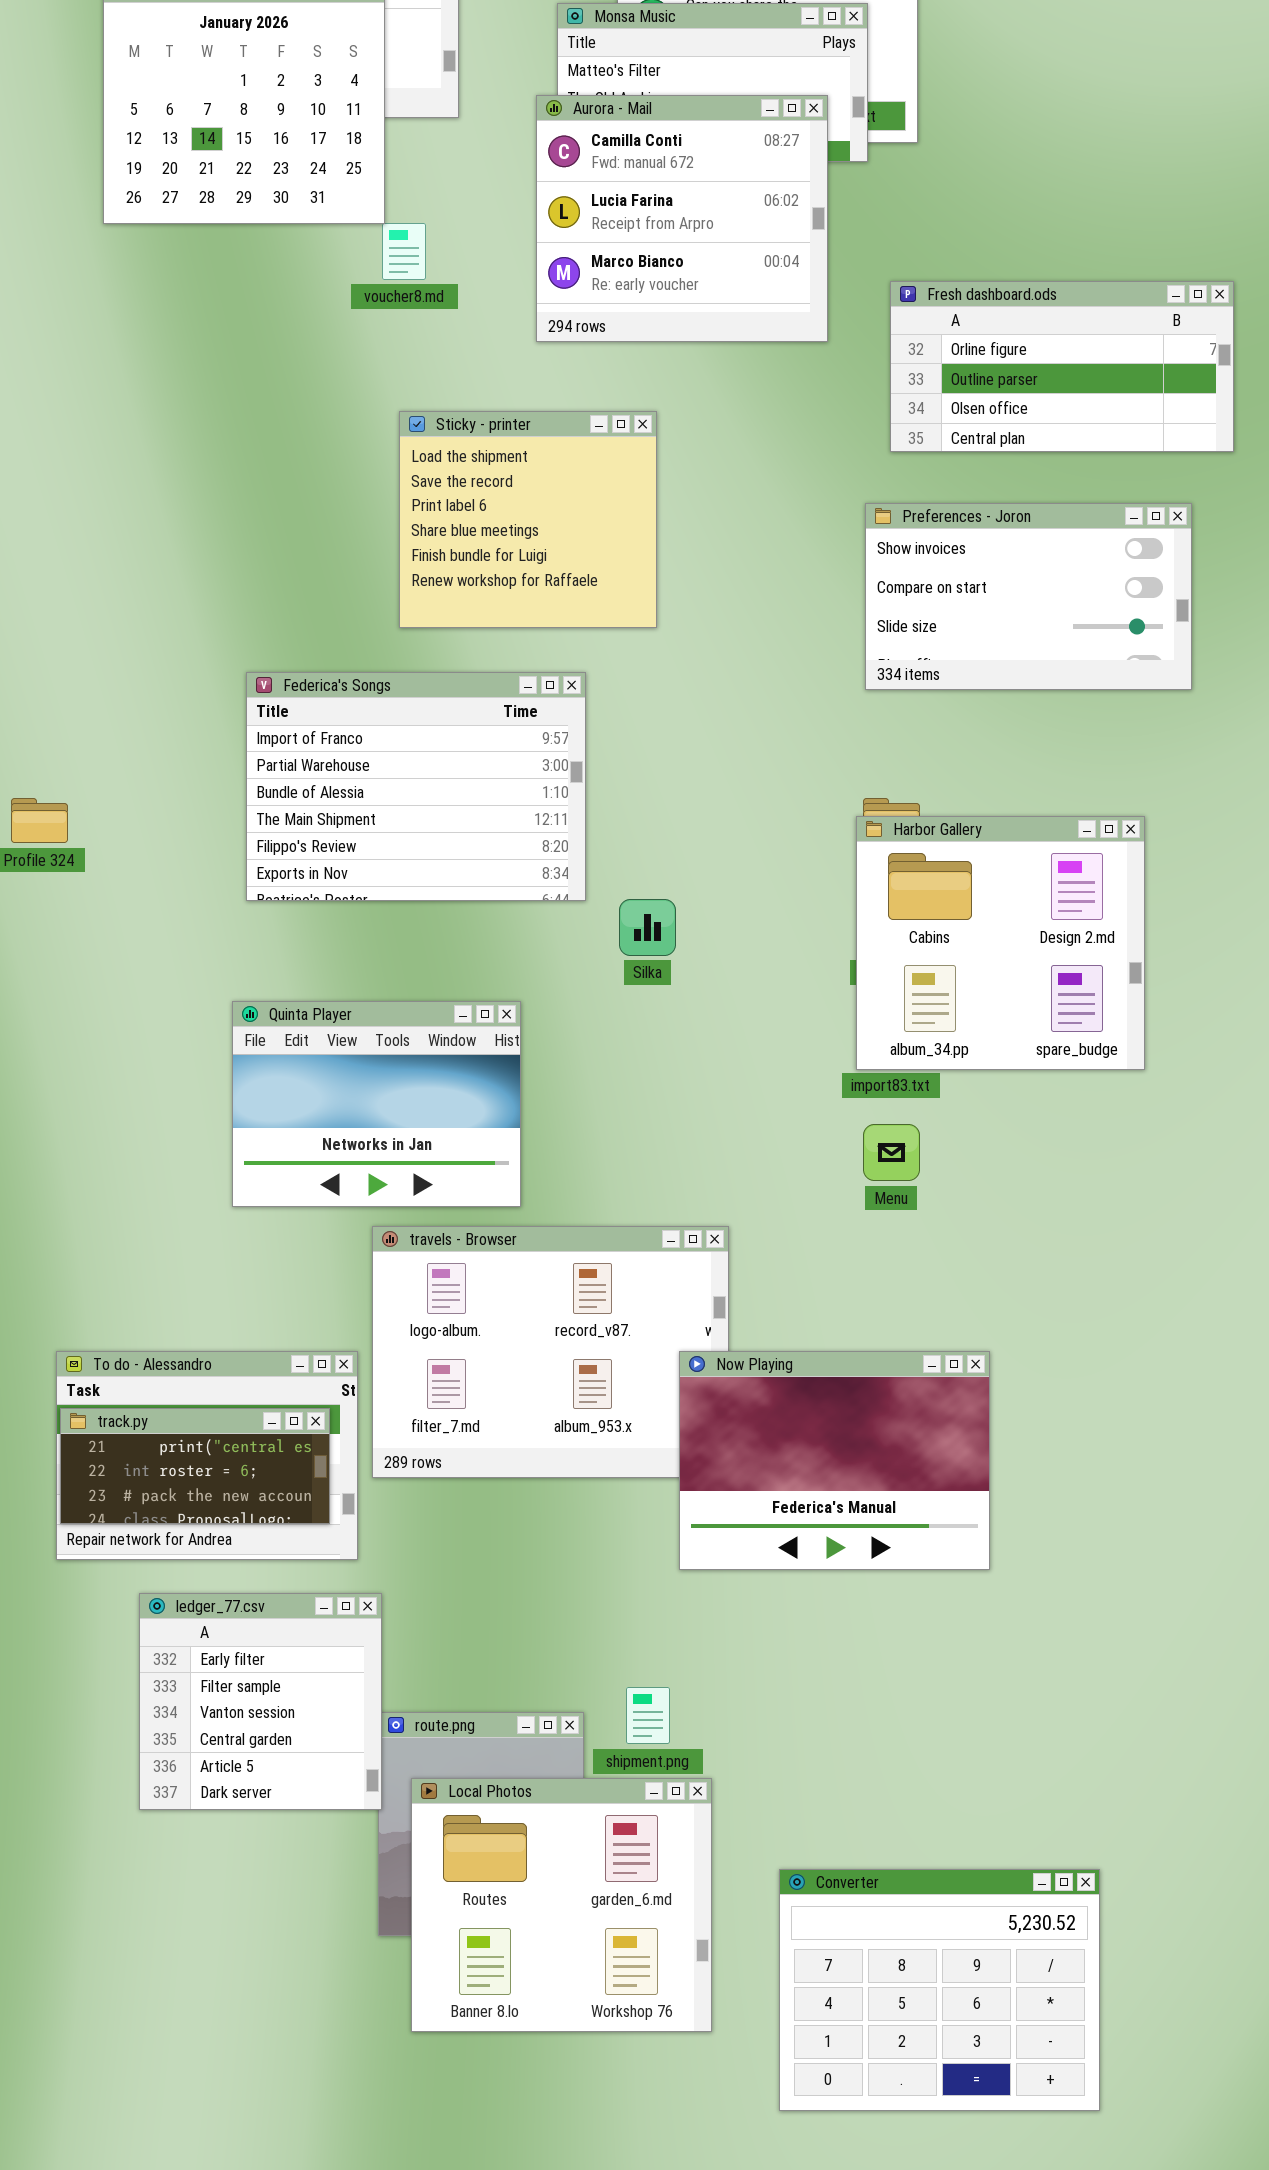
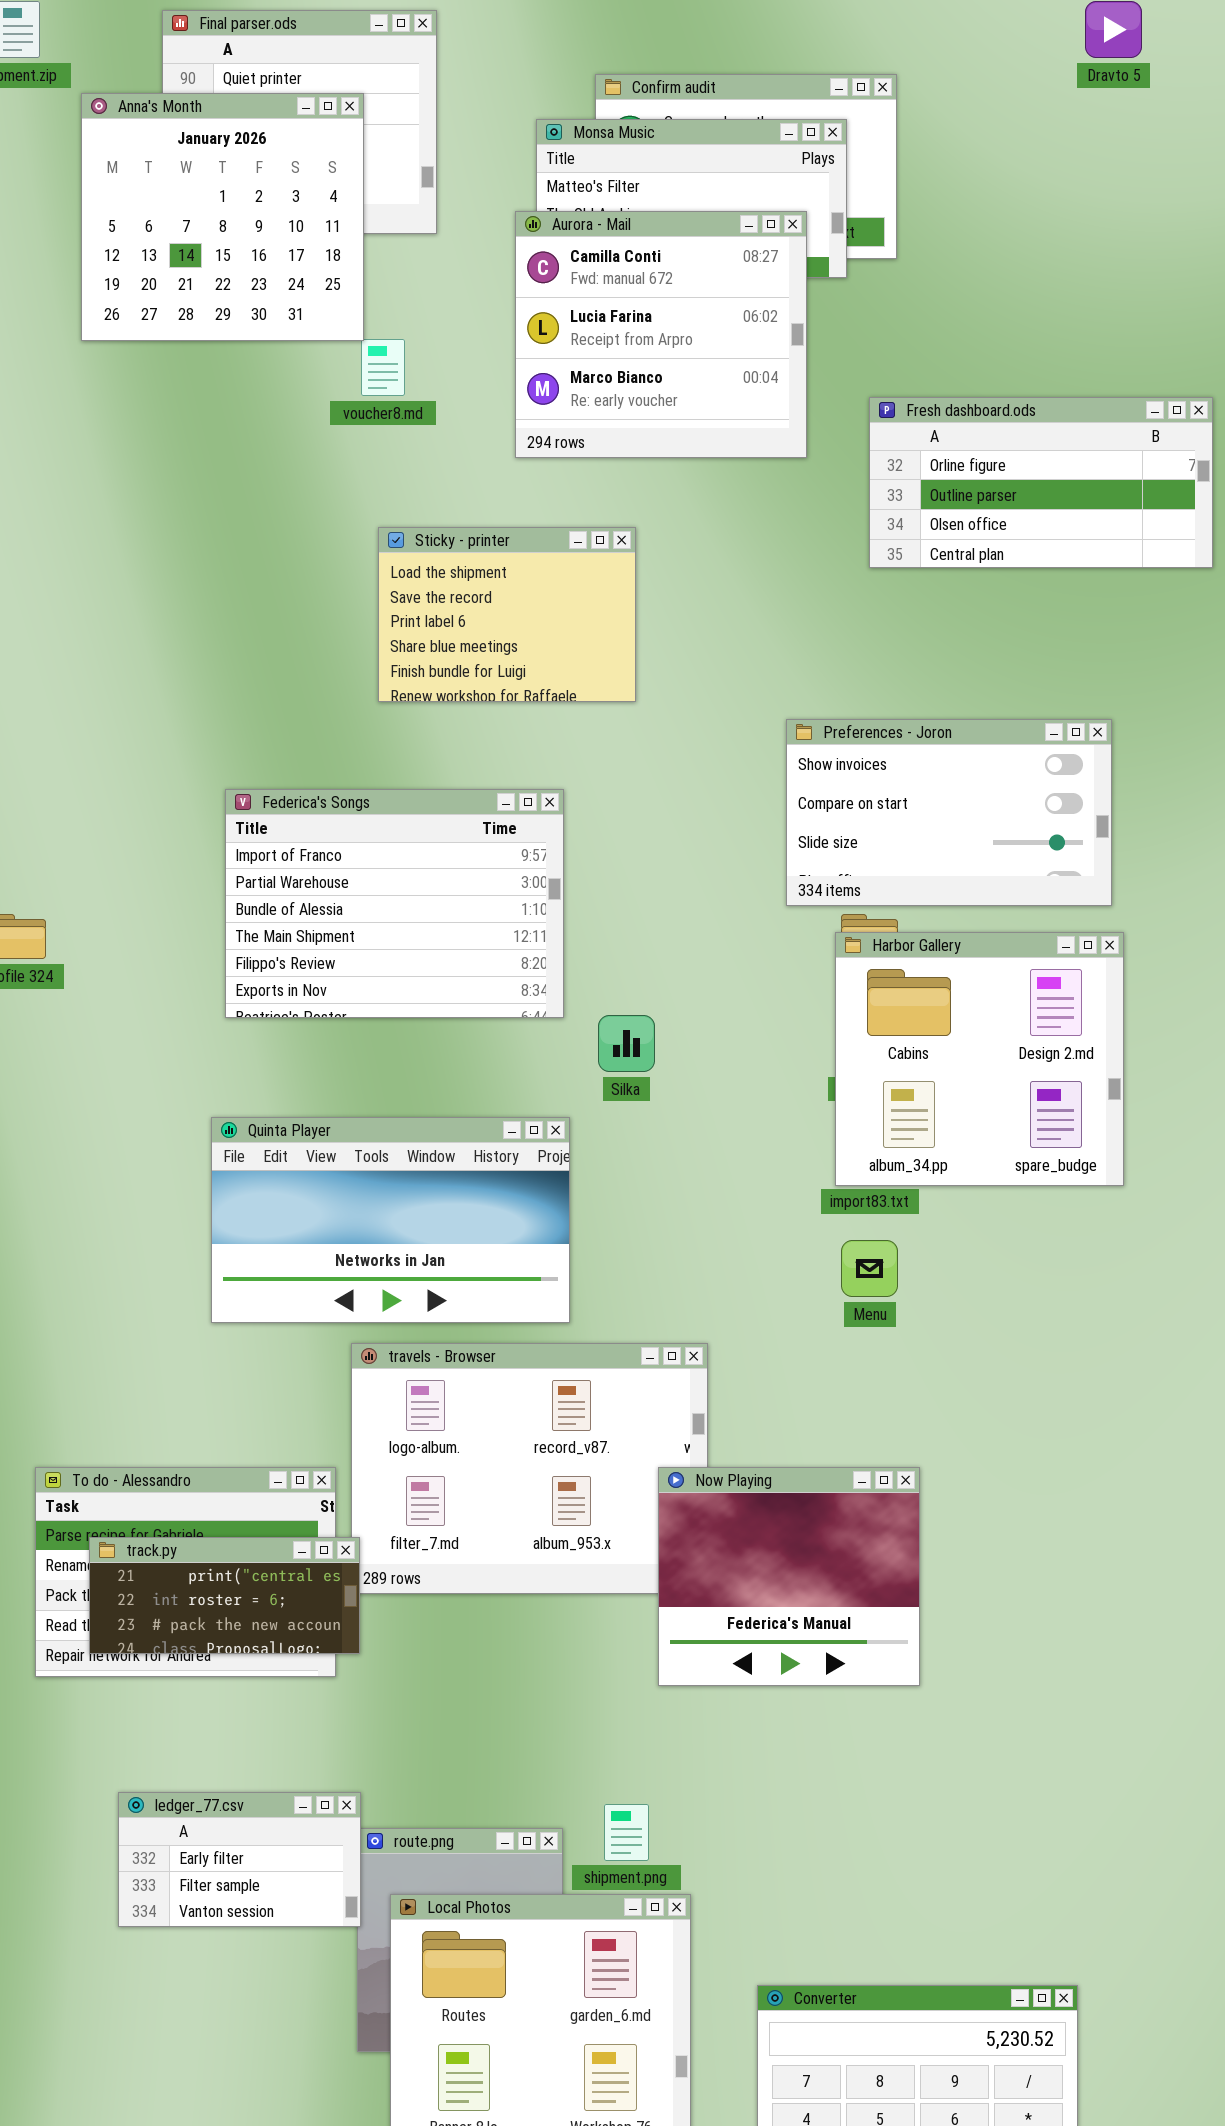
Sticky - printer: [399,411,657,628] -> [378,527,636,702], resized
Preferences - Joron: [865,503,1192,690] -> [786,719,1112,906], moved
Quinta Player: [232,1001,521,1207] -> [211,1117,570,1323], resized
Now Playing: [679,1351,990,1570] -> [658,1467,920,1686], resized
track.py: [60,1408,330,1524] -> [89,1537,360,1654], moved
ledger_77.csv: [139,1593,382,1810] -> [118,1792,361,1927], resized

